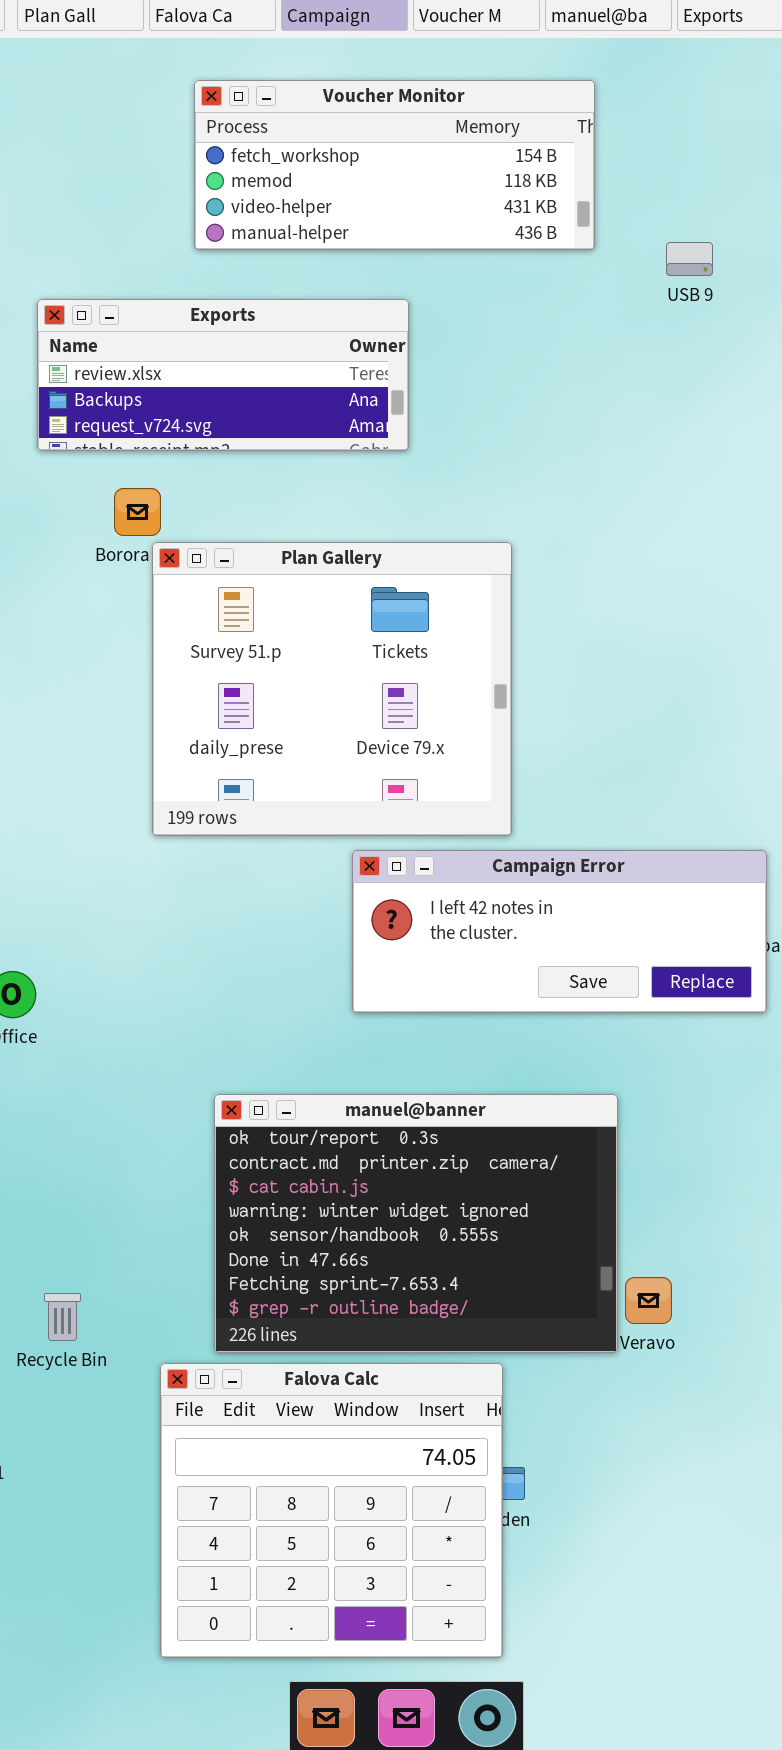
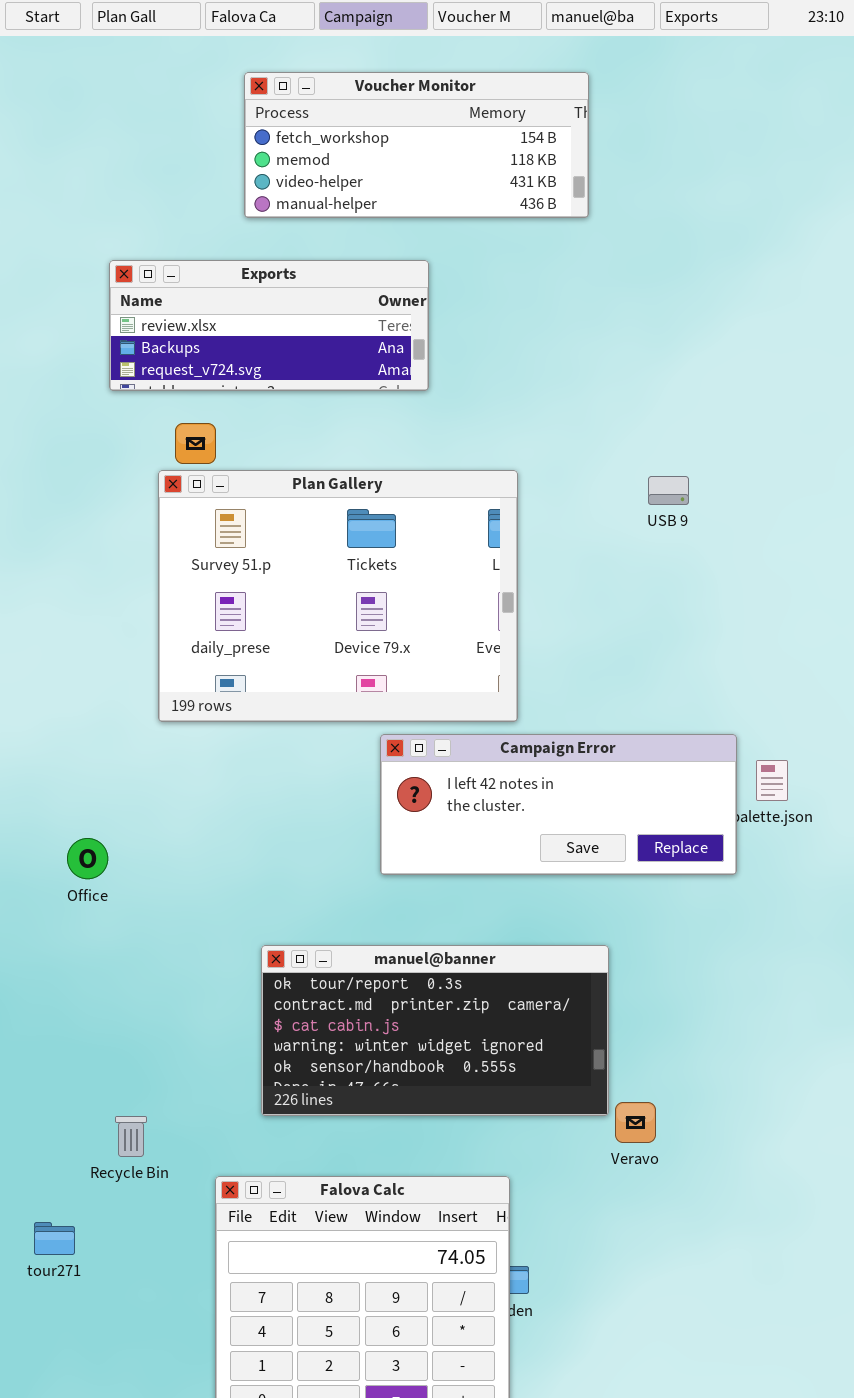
USB 9: [666,242,713,276] -> [648,476,689,505], moved
Plan Gallery: [152,542,512,836] -> [158,470,518,722], resized
manuel@banner: [214,1094,618,1353] -> [261,945,609,1116], resized

